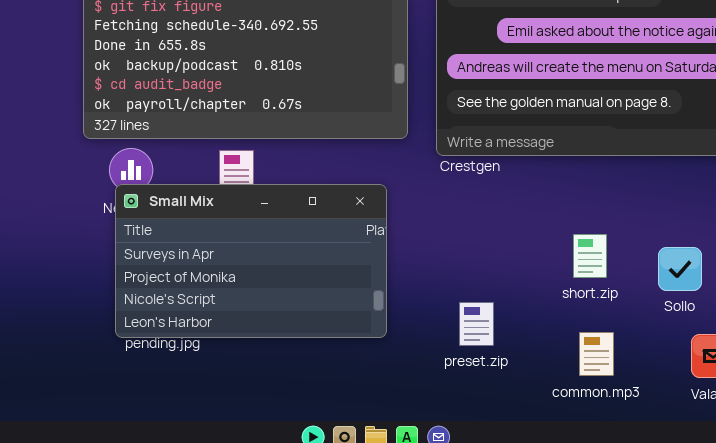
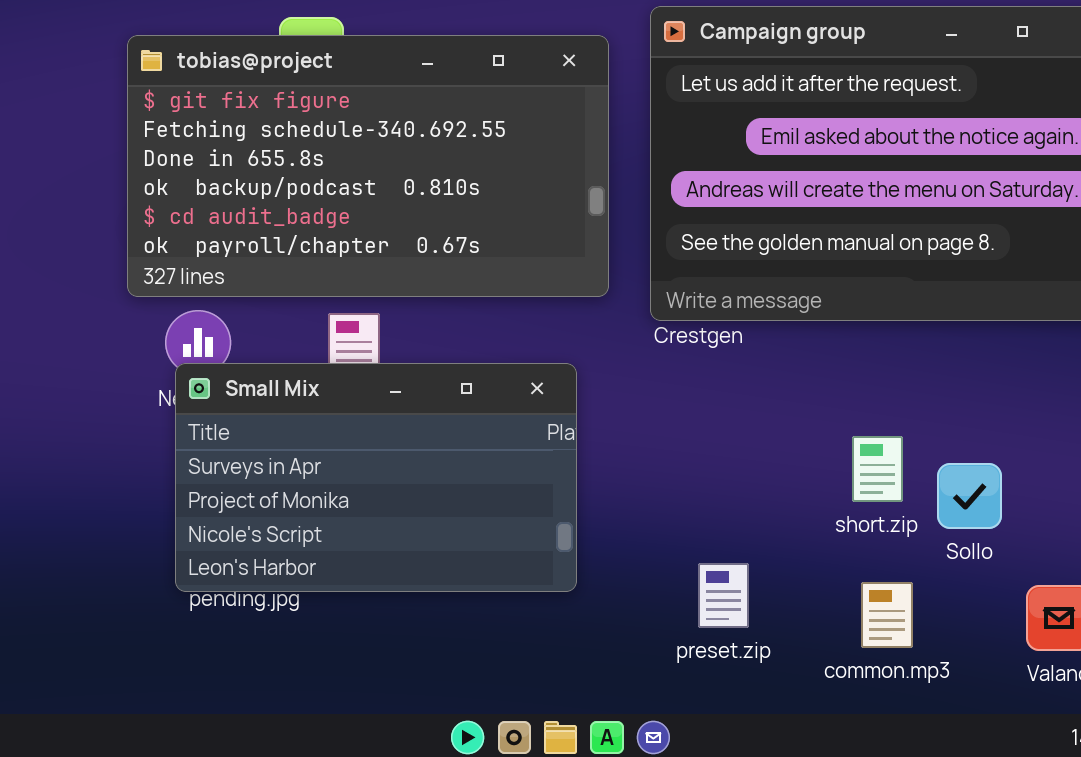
Sollo: [658,247,702,291] -> [937,463,1002,529], moved
preset.zip: [459,302,494,346] -> [698,563,749,628], moved

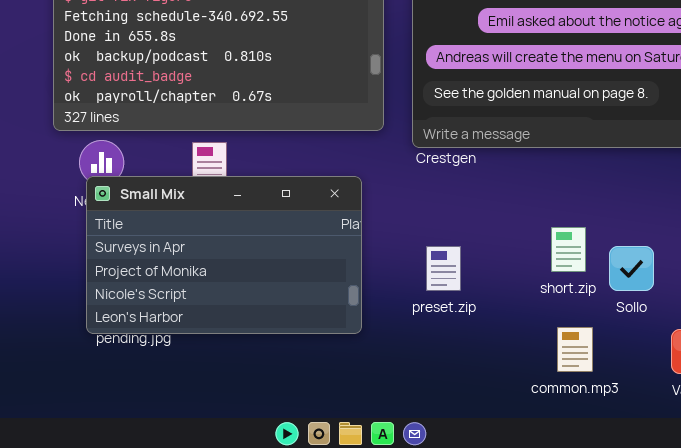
preset.zip: [698,563,749,628] -> [426,246,461,291], moved

